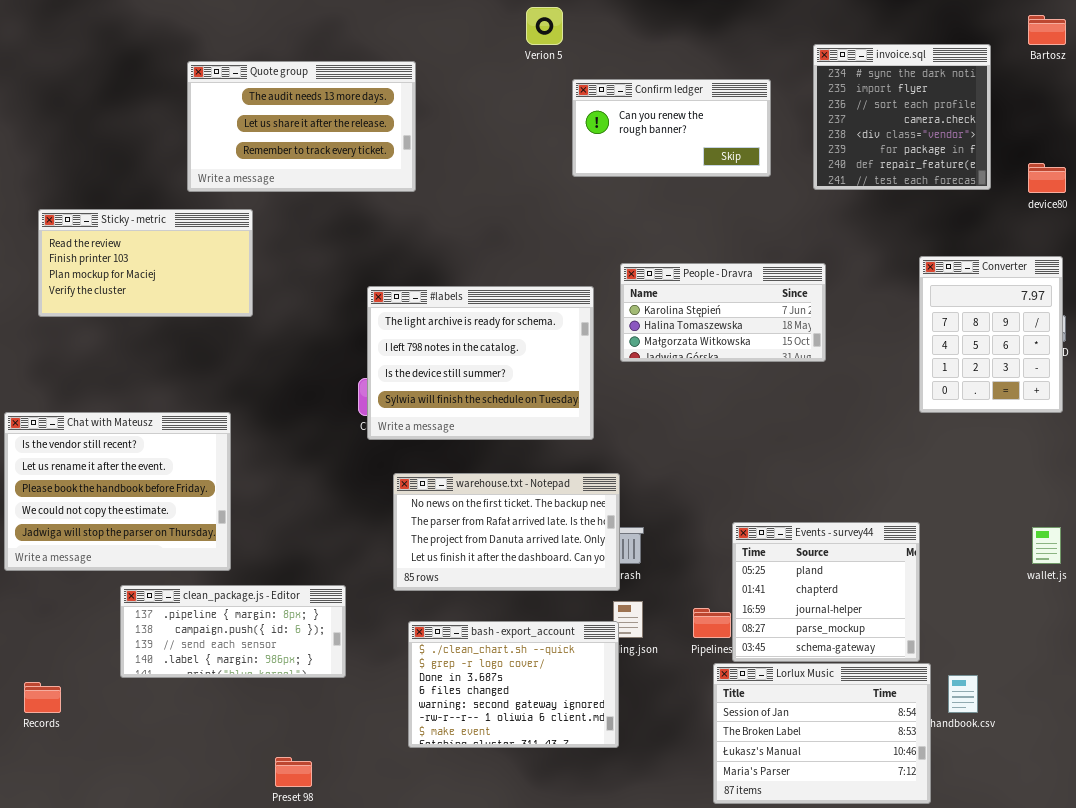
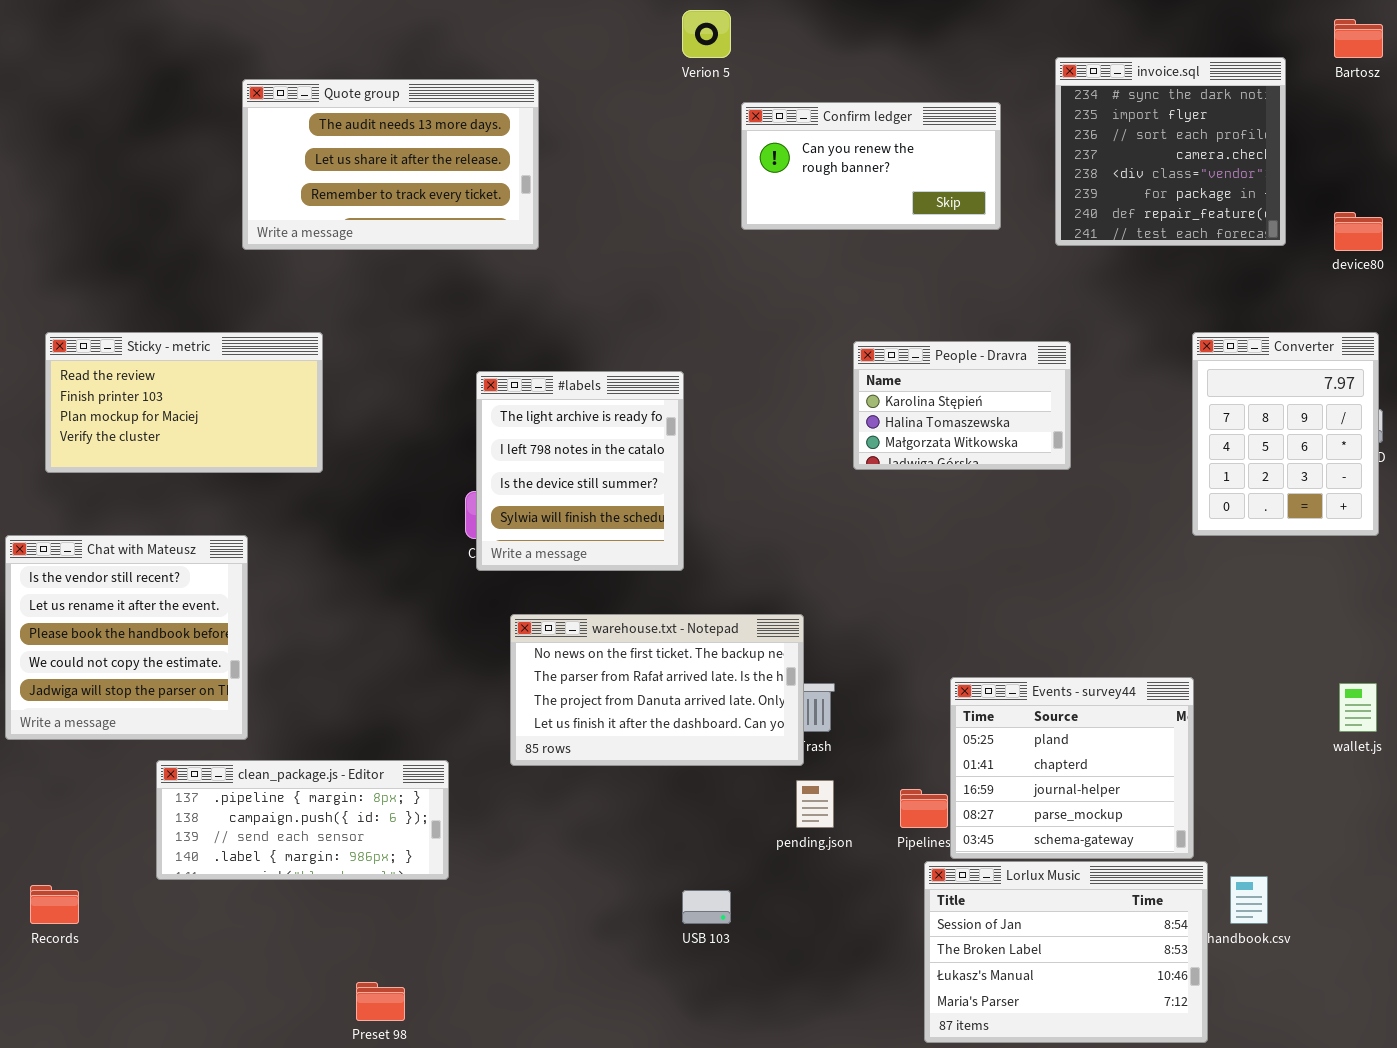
Sticky - metric: [38,209,253,317] -> [45,332,323,473], moved
People - Dravra: [620,263,826,362] -> [853,341,1071,470], resized
#labels: [367,286,594,440] -> [476,371,684,571], resized
Chat with Mateusz: [4,412,231,571] -> [5,535,248,740], resized
bash - export_account: [408,621,619,748] -> none, closed

